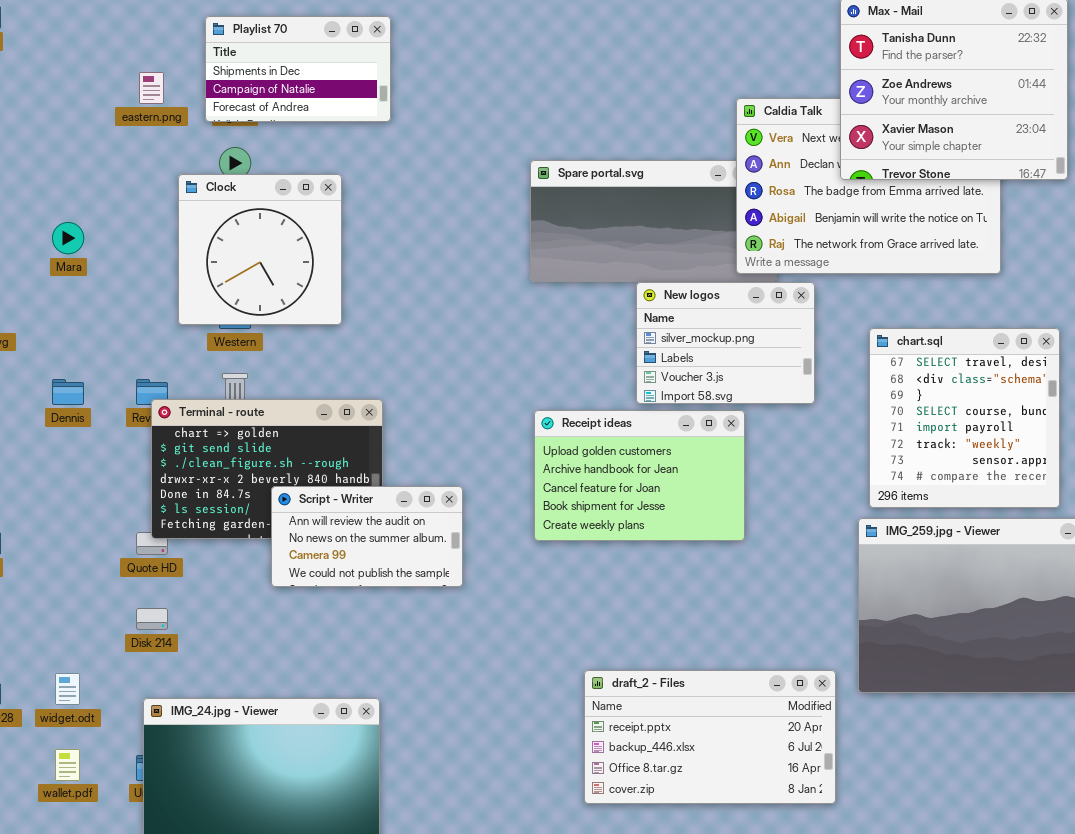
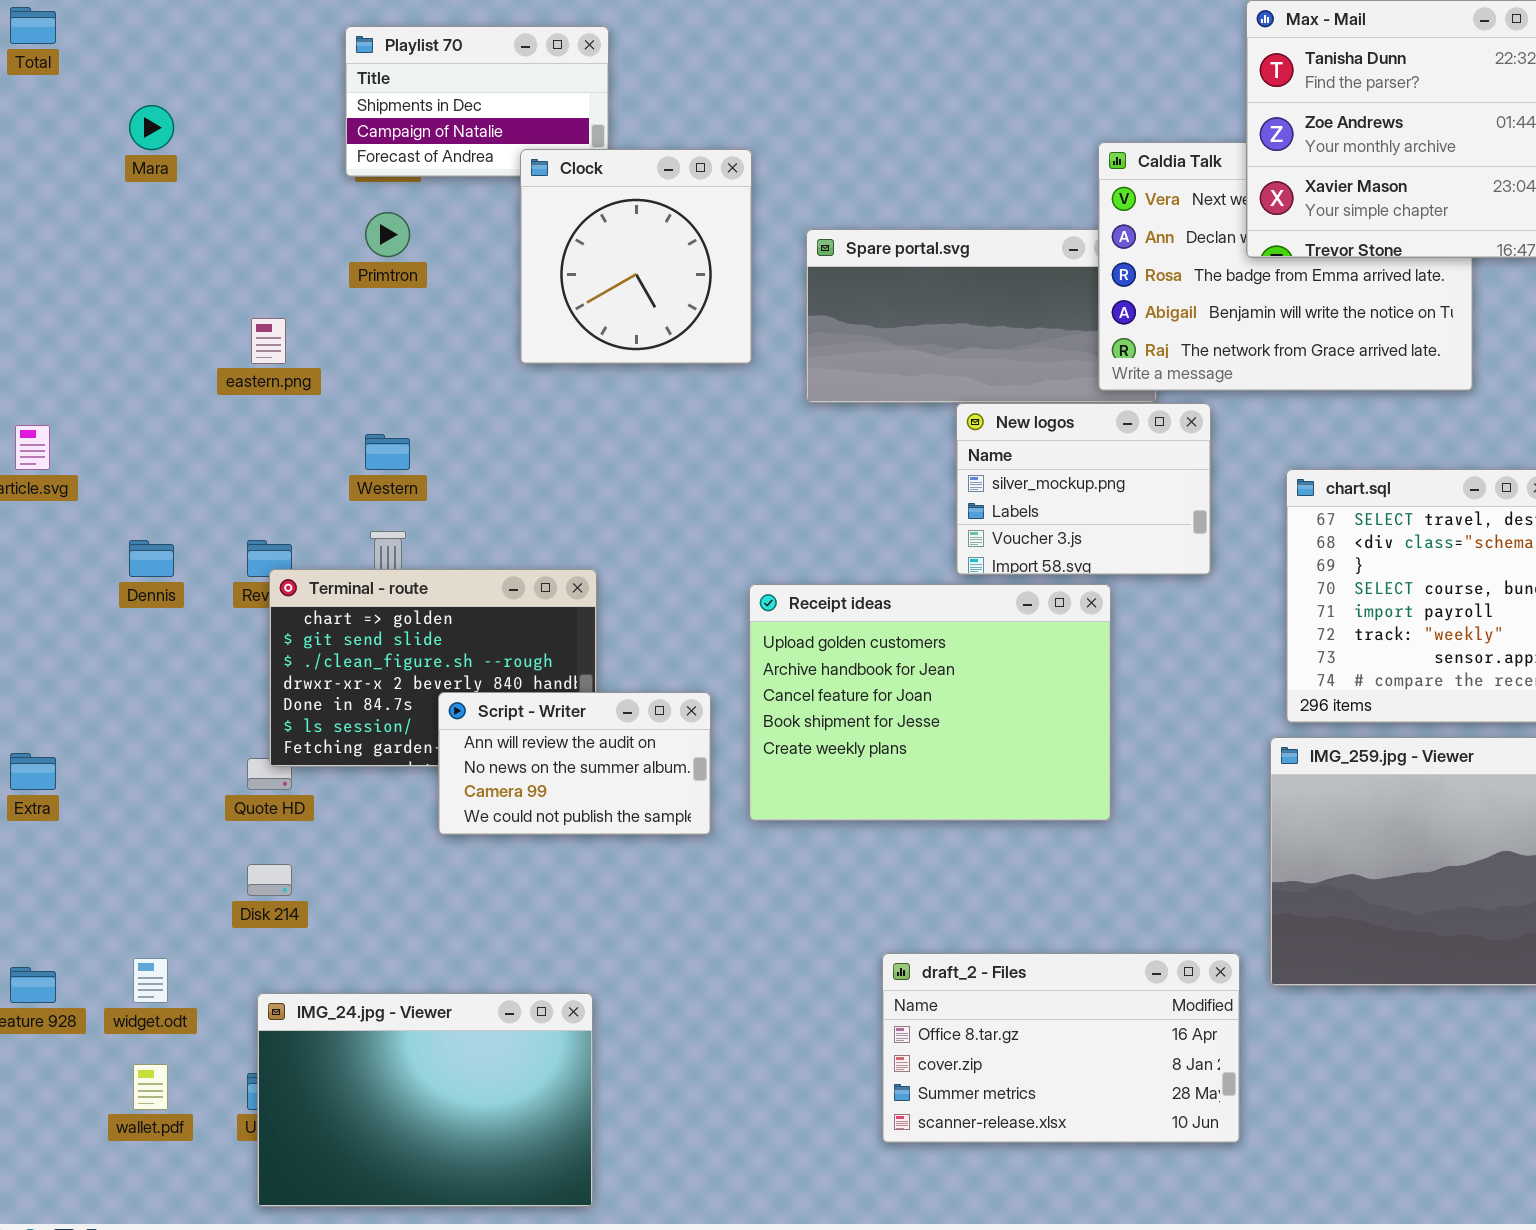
eastern.png: [139,72,164,104] -> [251,318,286,364], moved
Clock: [178,174,342,325] -> [520,149,752,364], moved
Mara: [52,222,84,254] -> [129,105,174,150], moved
Receipt ideas: [534,410,745,541] -> [749,584,1111,821], resized
draft_2 - Files: [584,670,836,804] -> [882,953,1240,1143], scrolled down 2 rows

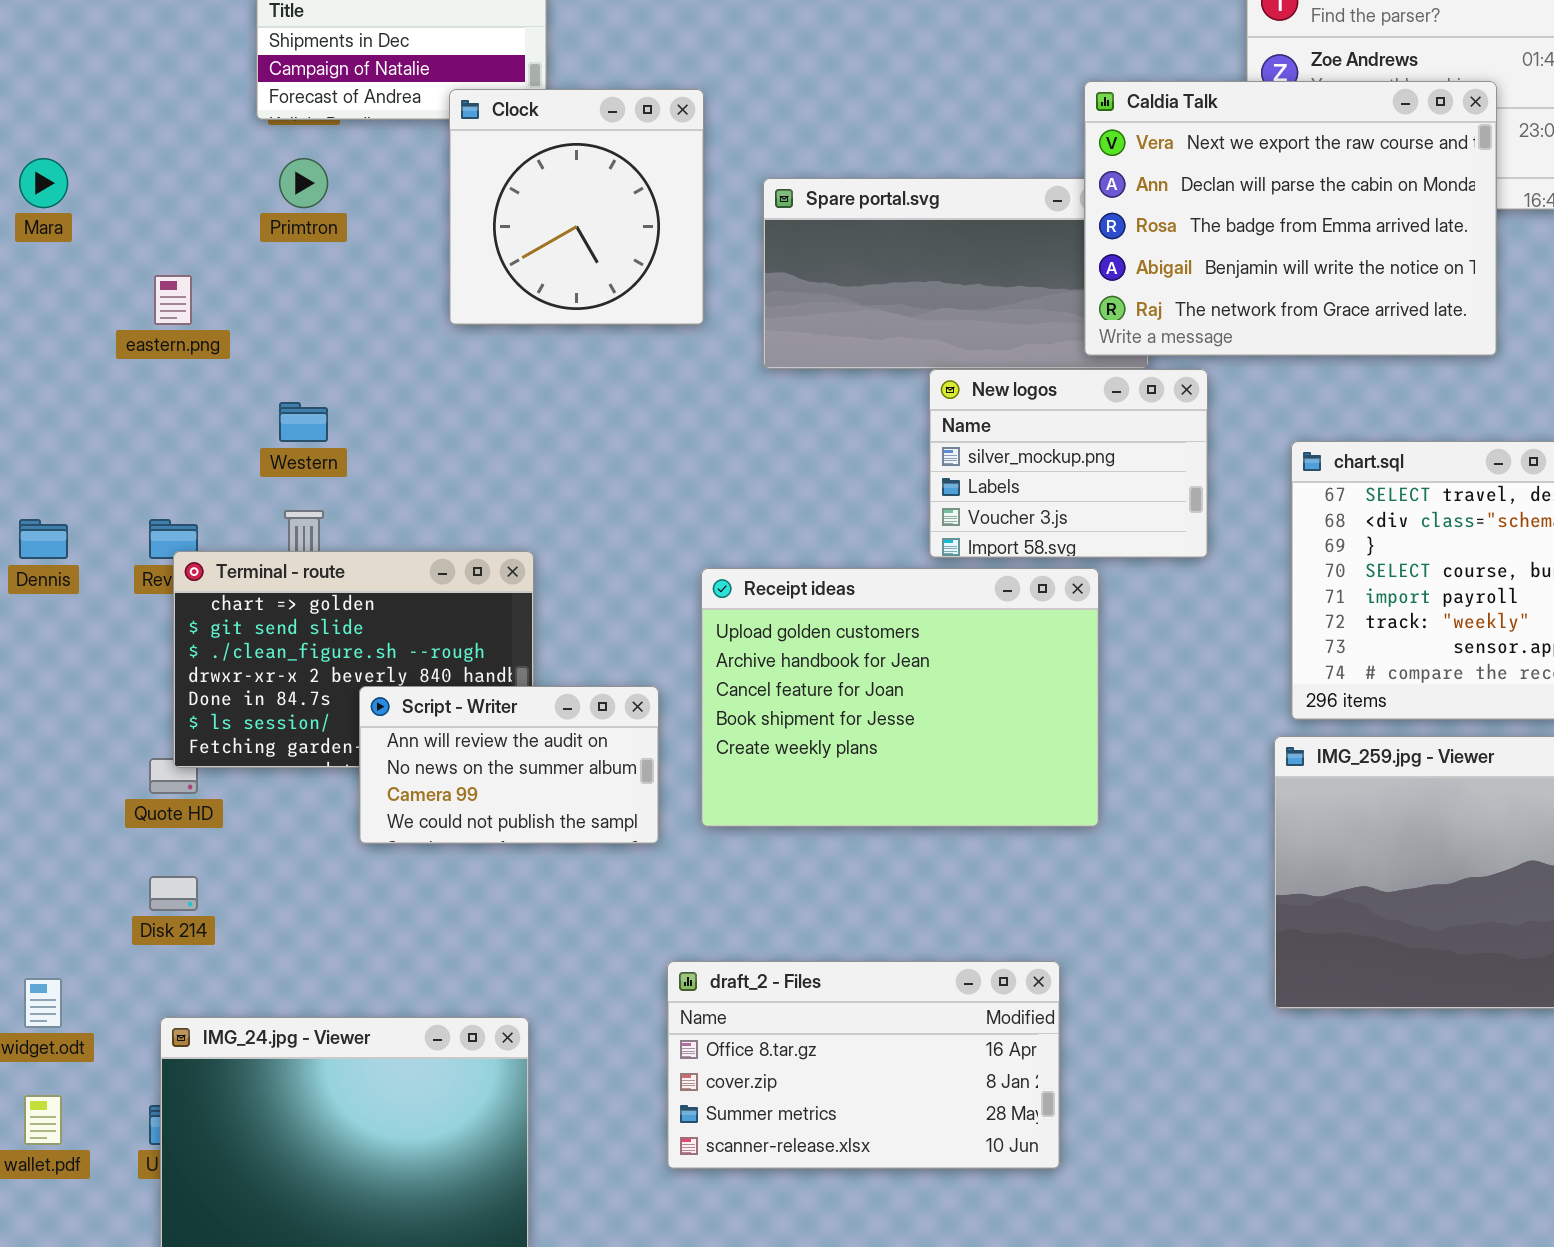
Mara: [129,105,174,150] -> [19,158,68,208], moved
Caldia Talk: [1098,142,1473,391] -> [1084,81,1497,356], raised
draft_2 - Files: [882,953,1240,1143] -> [667,961,1060,1169], moved

